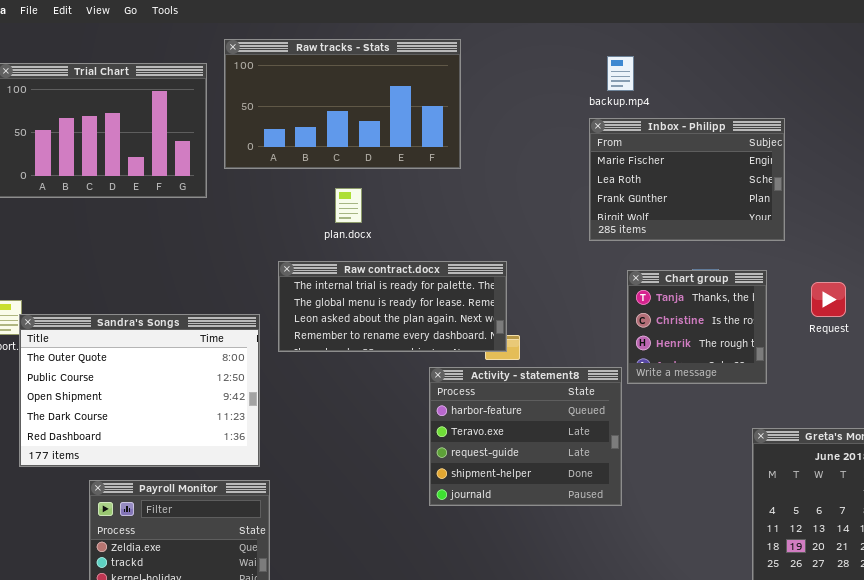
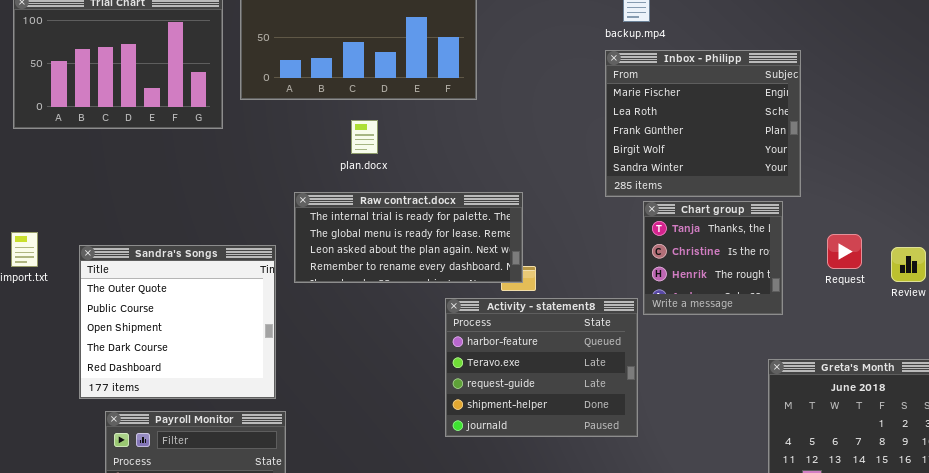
Inbox - Philipp: [589,118,785,241] -> [605,50,801,197], resized
Request: [811,282,846,317] -> [827,234,862,269], moved
Sandra's Songs: [19,314,260,467] -> [79,245,276,399], resized

